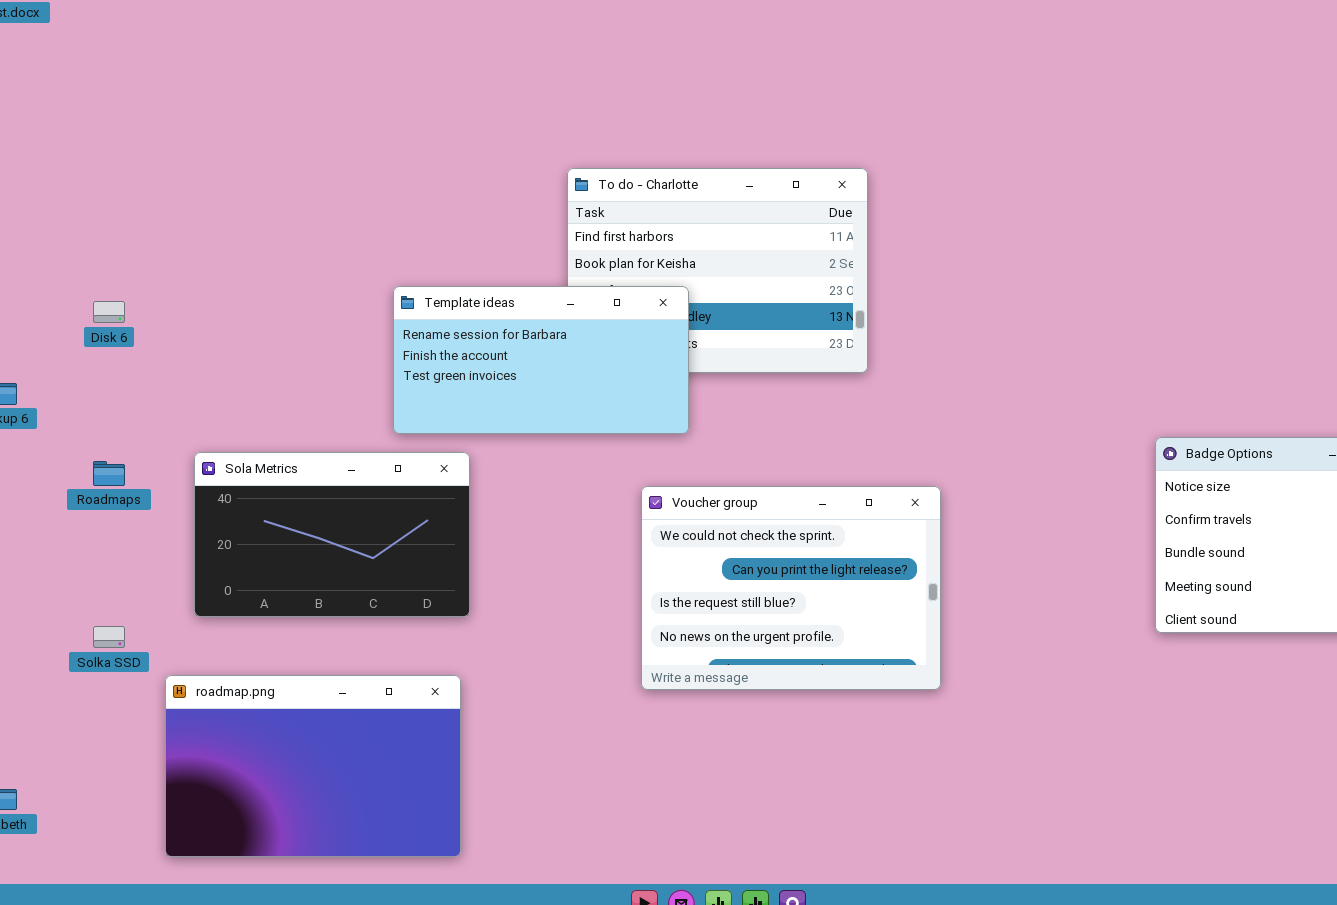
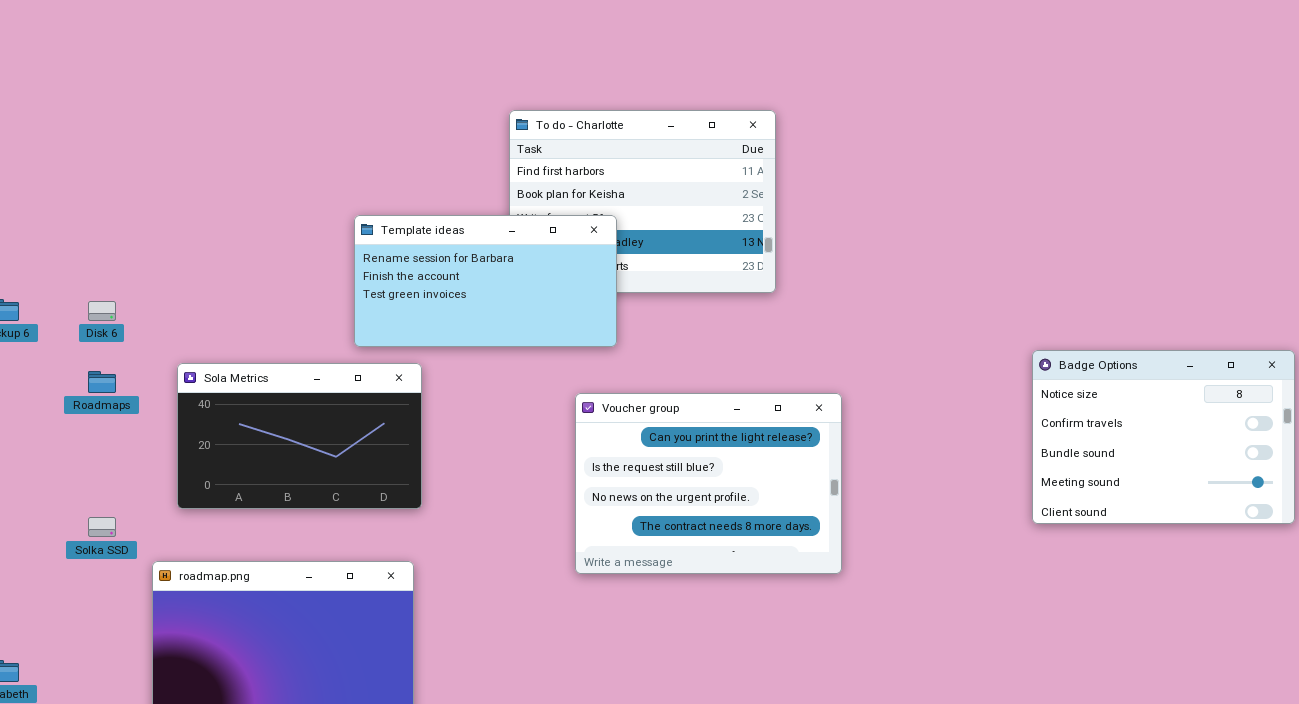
Disk 6: [93,301,125,323] -> [88,301,116,321], moved
Voucher group: [641,486,941,690] -> [575,393,842,574], scrolled down 1 row

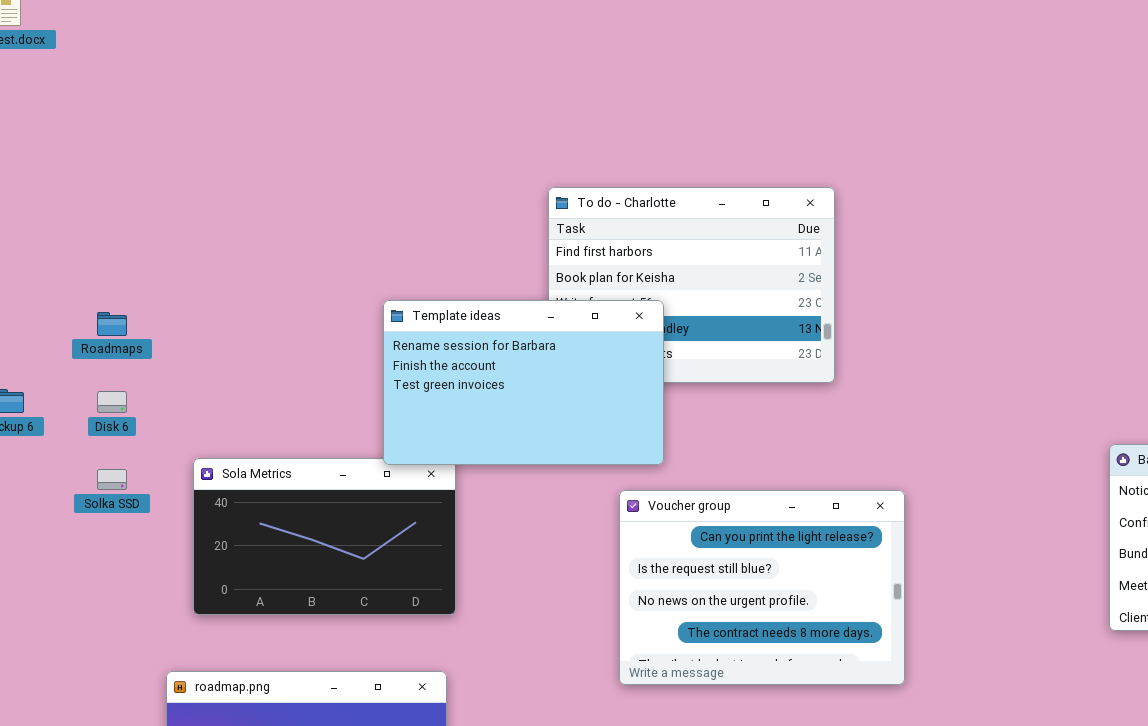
Template ideas: [354,215,617,347] -> [383,300,664,465], resized
Roadmaps: [88,371,116,393] -> [97,312,127,336], moved
Solka SSD: [88,517,116,537] -> [97,469,127,490], moved

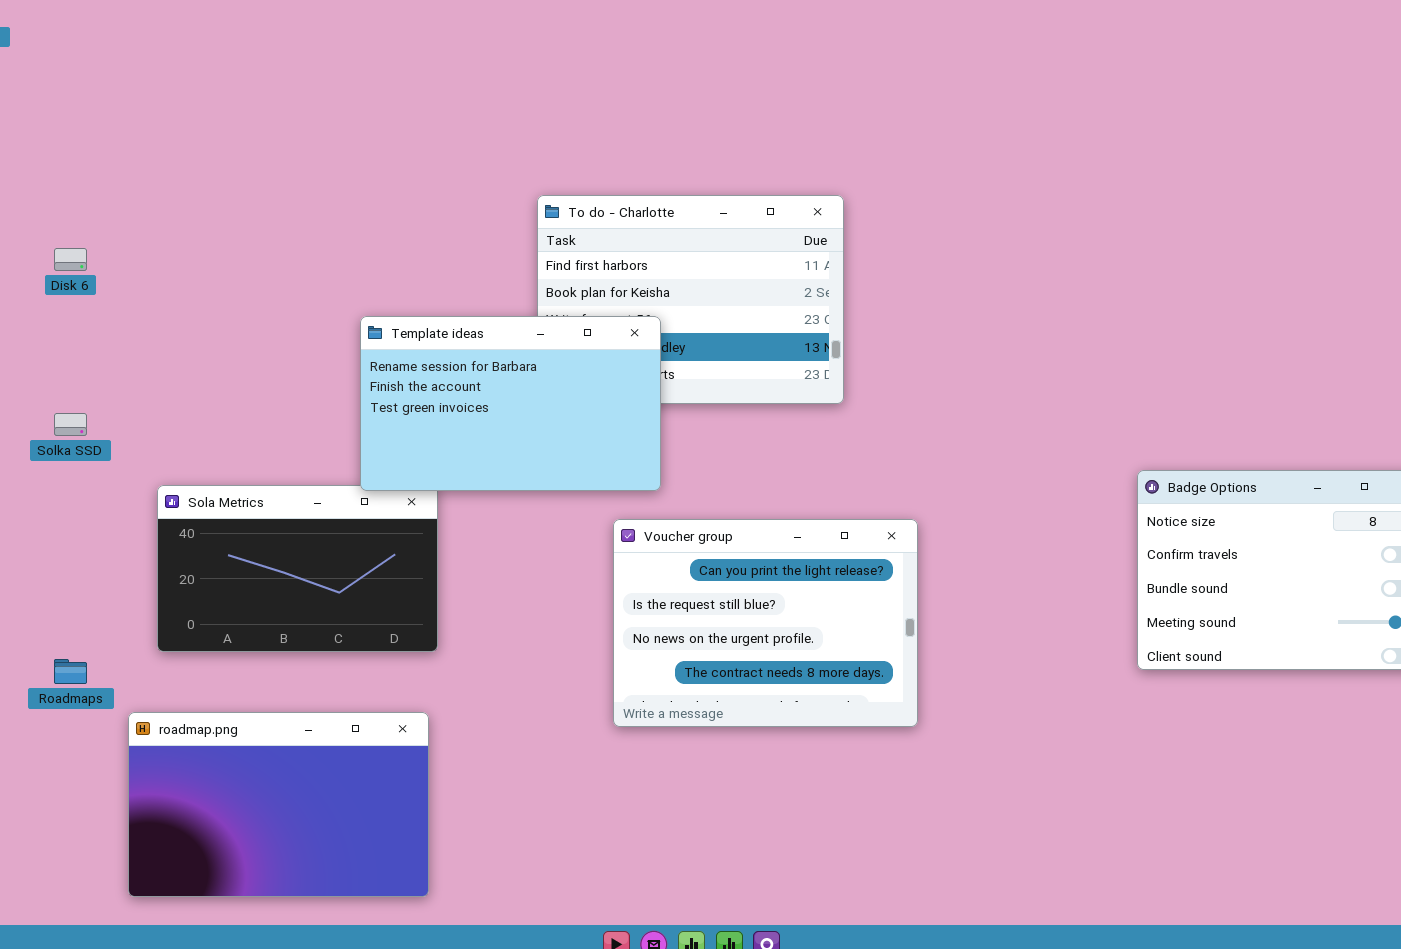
Roadmaps: [97,312,127,336] -> [54,659,87,684], moved
Disk 6: [97,391,127,413] -> [54,248,87,271], moved
Solka SSD: [97,469,127,490] -> [54,413,87,436], moved

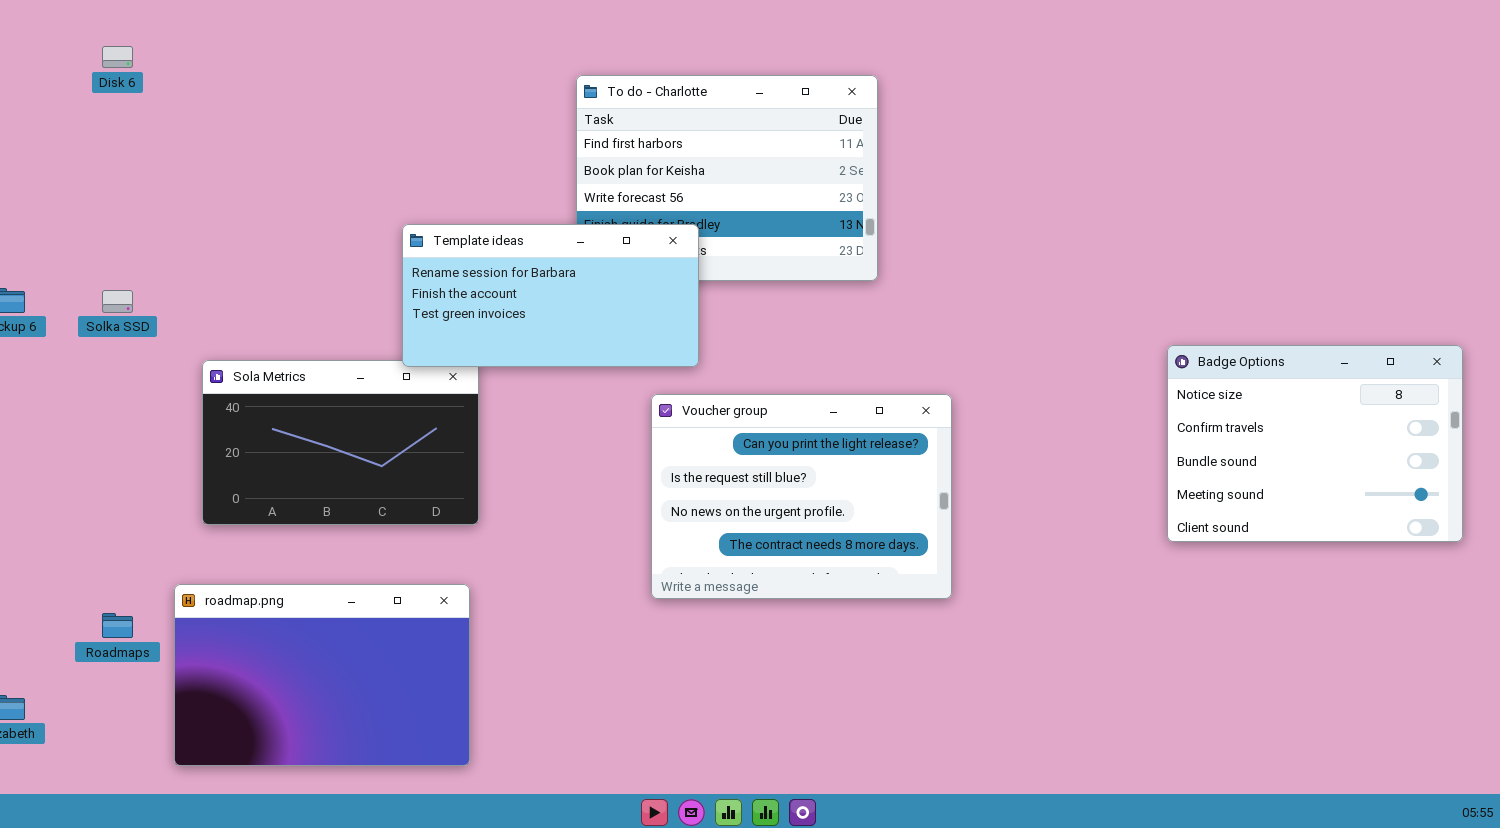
Disk 6: [54,248,87,271] -> [102,46,133,68], moved
Template ideas: [360,316,661,491] -> [402,224,699,367], resized
Roadmaps: [54,659,87,684] -> [102,613,133,638], moved

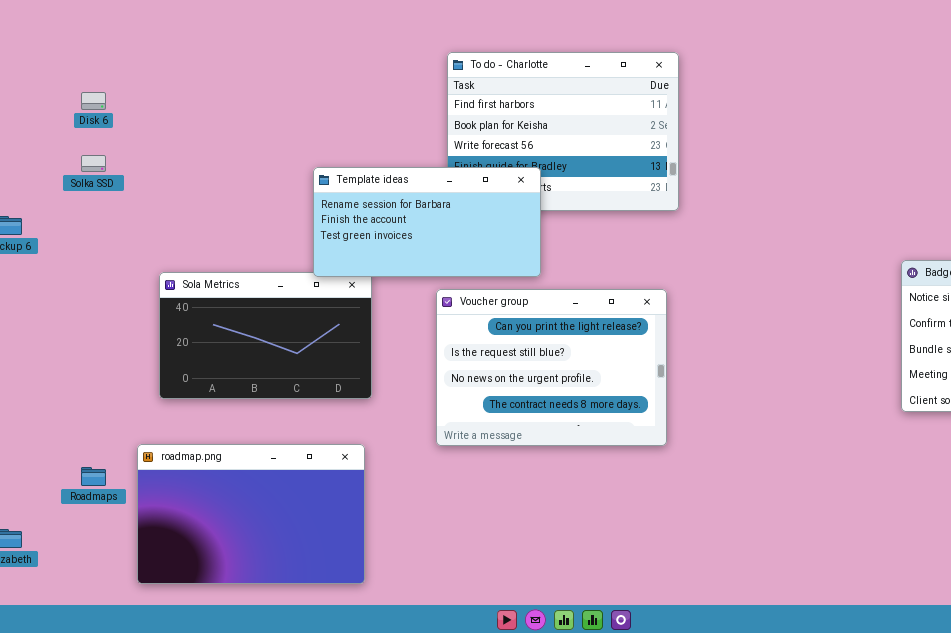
Disk 6: [102,46,133,68] -> [81,92,106,110], moved
Solka SSD: [102,290,133,313] -> [81,155,106,172], moved
Voucher group: [651,394,952,599] -> [436,289,667,446], moved

